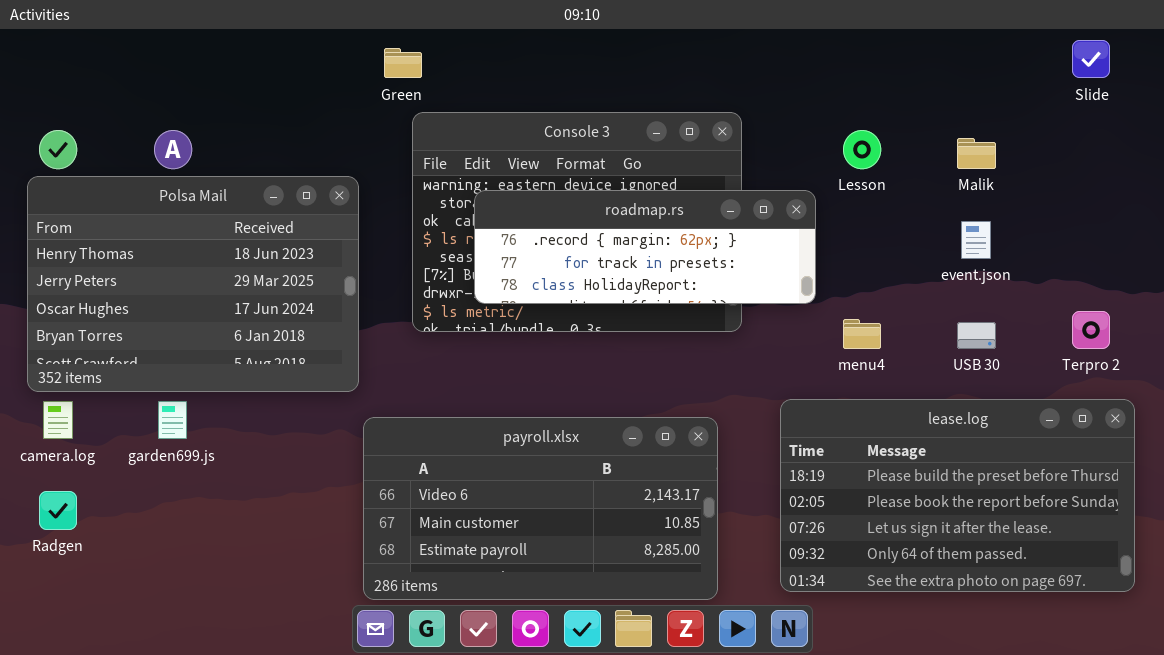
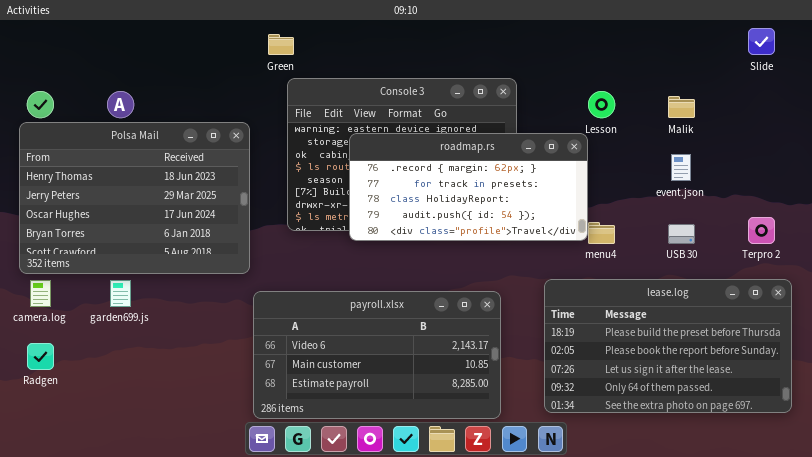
roadmap.rs: [474,190,816,304] -> [349,133,588,241], moved, resized

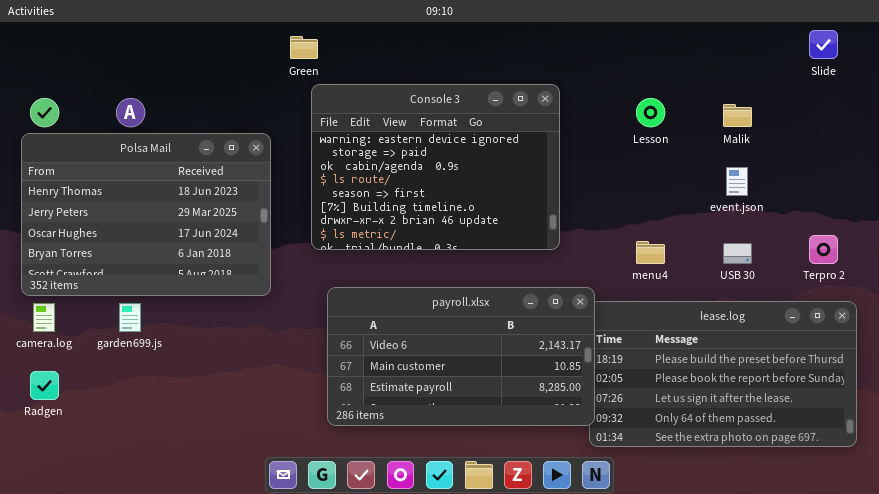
roadmap.rs: [349,133,588,241] -> none, closed
payroll.xlsx: [253,291,501,419] -> [327,287,595,426], moved

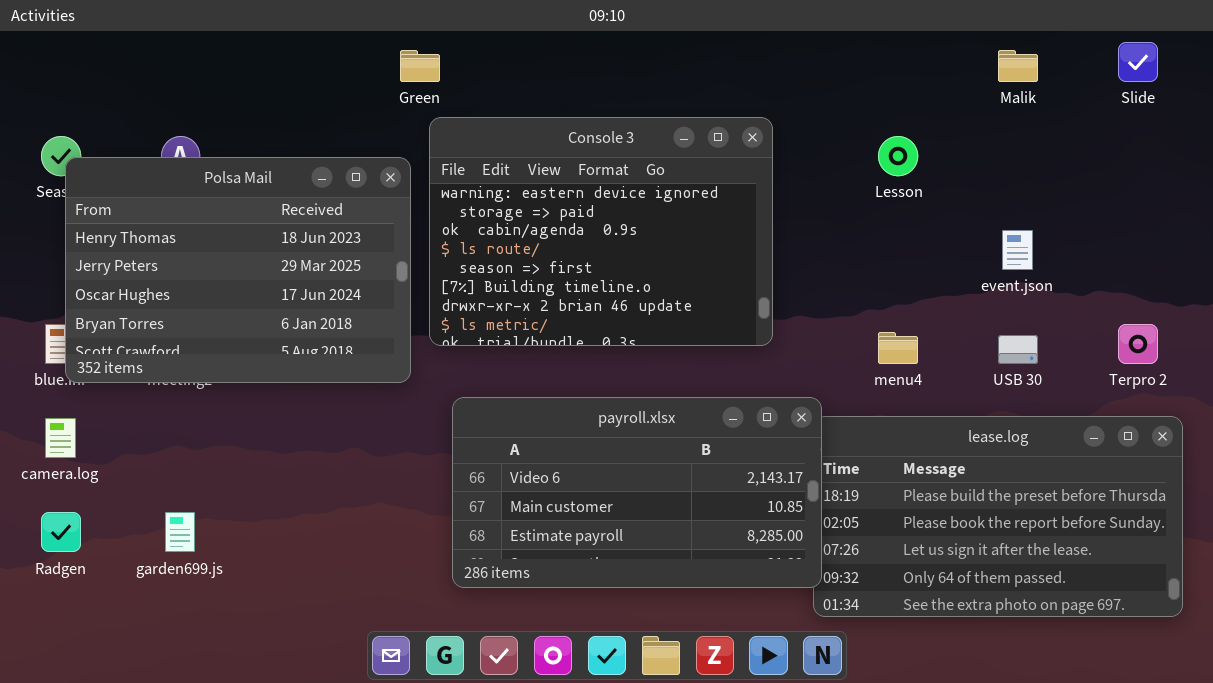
Malik: [723,104,752,127] -> [998,50,1038,82], moved
Polsa Mail: [21,133,271,296] -> [65,157,411,383], moved
garden699.js: [119,303,141,332] -> [165,512,195,552], moved

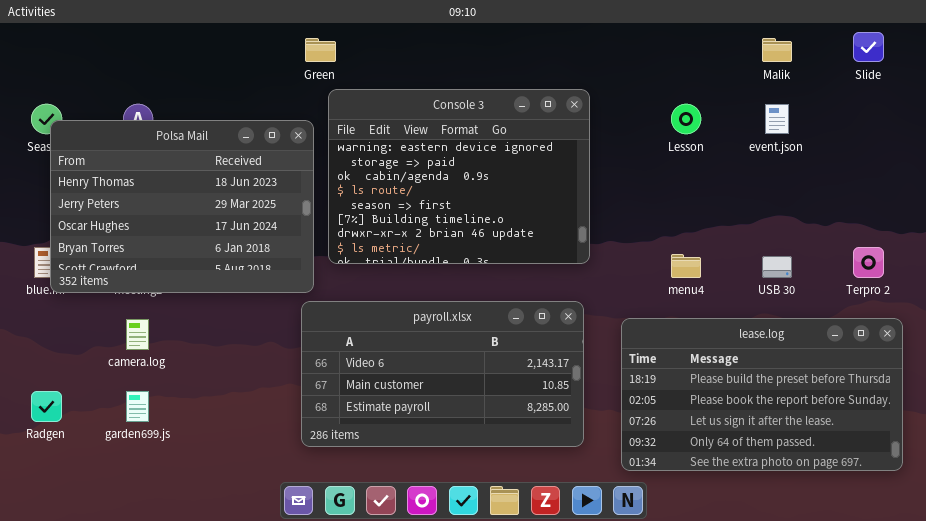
event.json: [1002,230,1033,270] -> [765,104,789,134], moved
payroll.xlsx: [452,397,822,588] -> [301,301,584,447], moved
camera.log: [45,418,76,458] -> [126,319,149,350], moved

